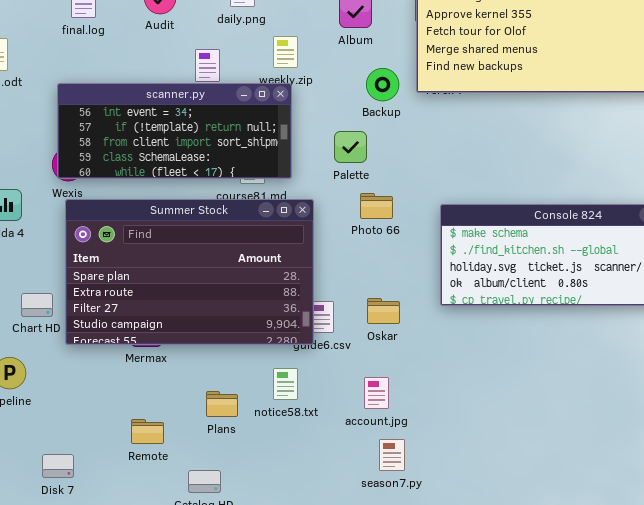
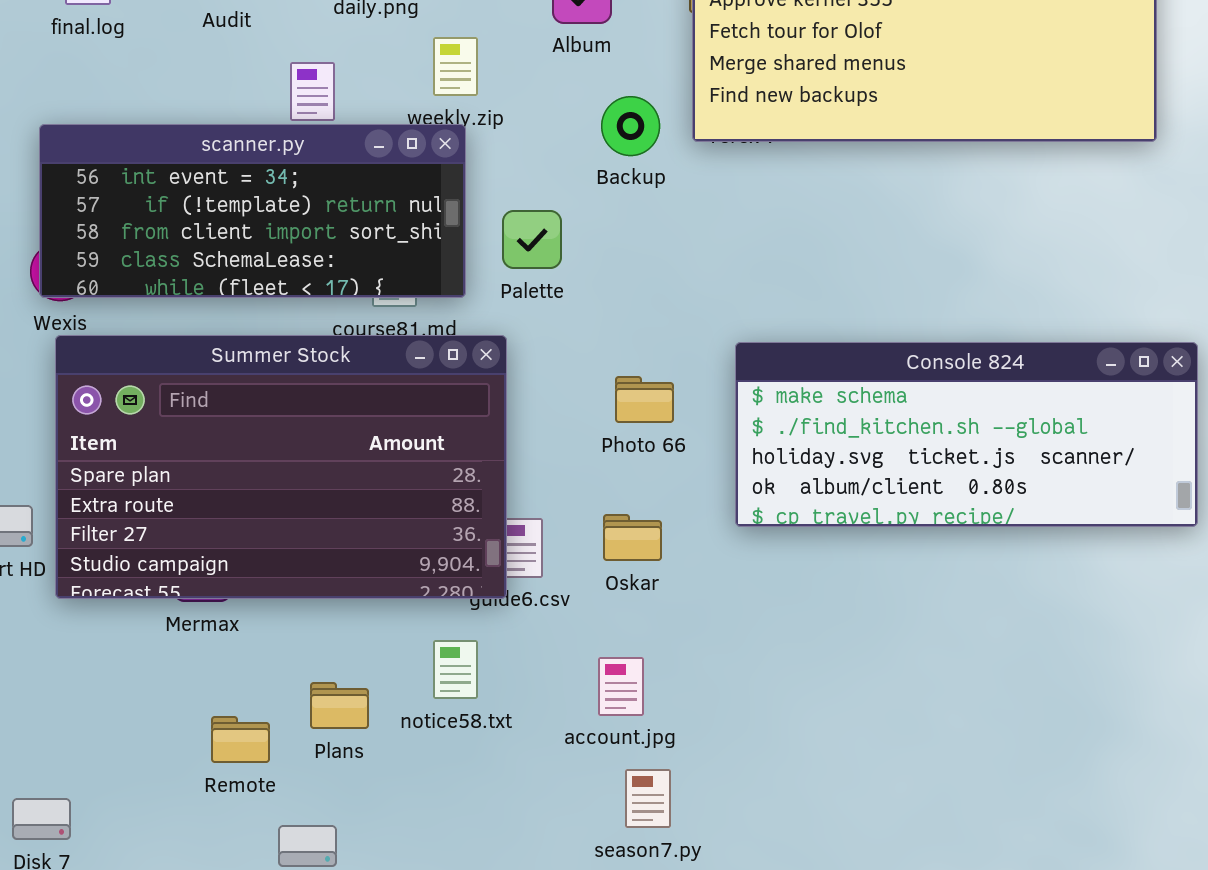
Palette: [334,131,367,163] -> [502,210,562,269], moved
Photo 66: [360,193,393,219] -> [615,376,674,423], moved
Remote: [131,419,164,444] -> [211,716,270,763], moved

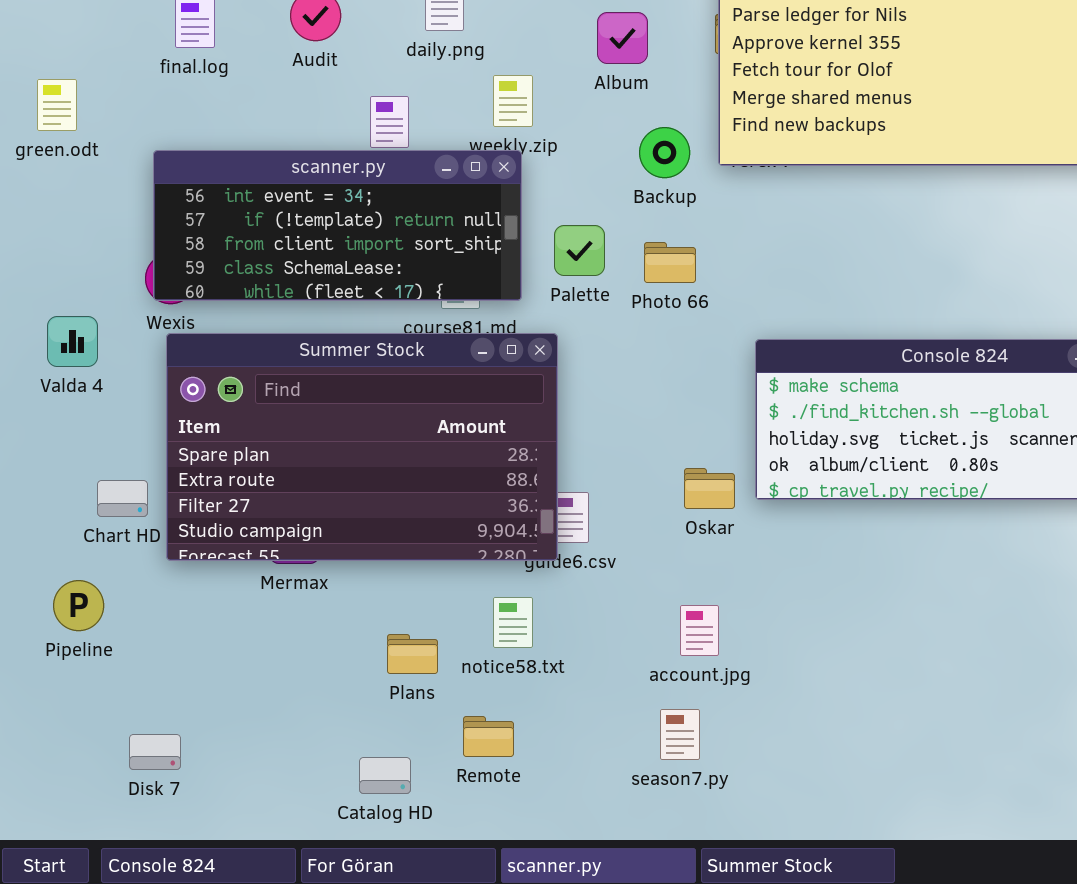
Photo 66: [615,376,674,423] -> [644,242,696,283], moved
Oskar: [603,514,662,561] -> [684,468,735,509], moved
account.jpg: [598,657,644,716] -> [680,605,719,656], moved
Remote: [211,716,270,763] -> [463,716,514,757], moved

